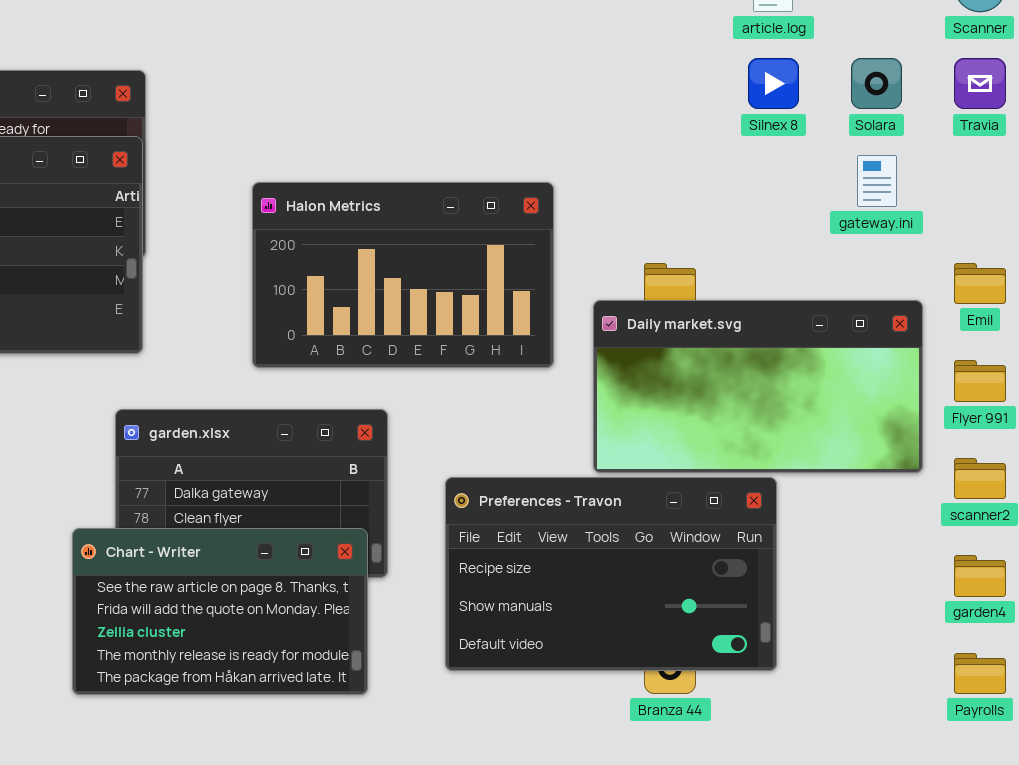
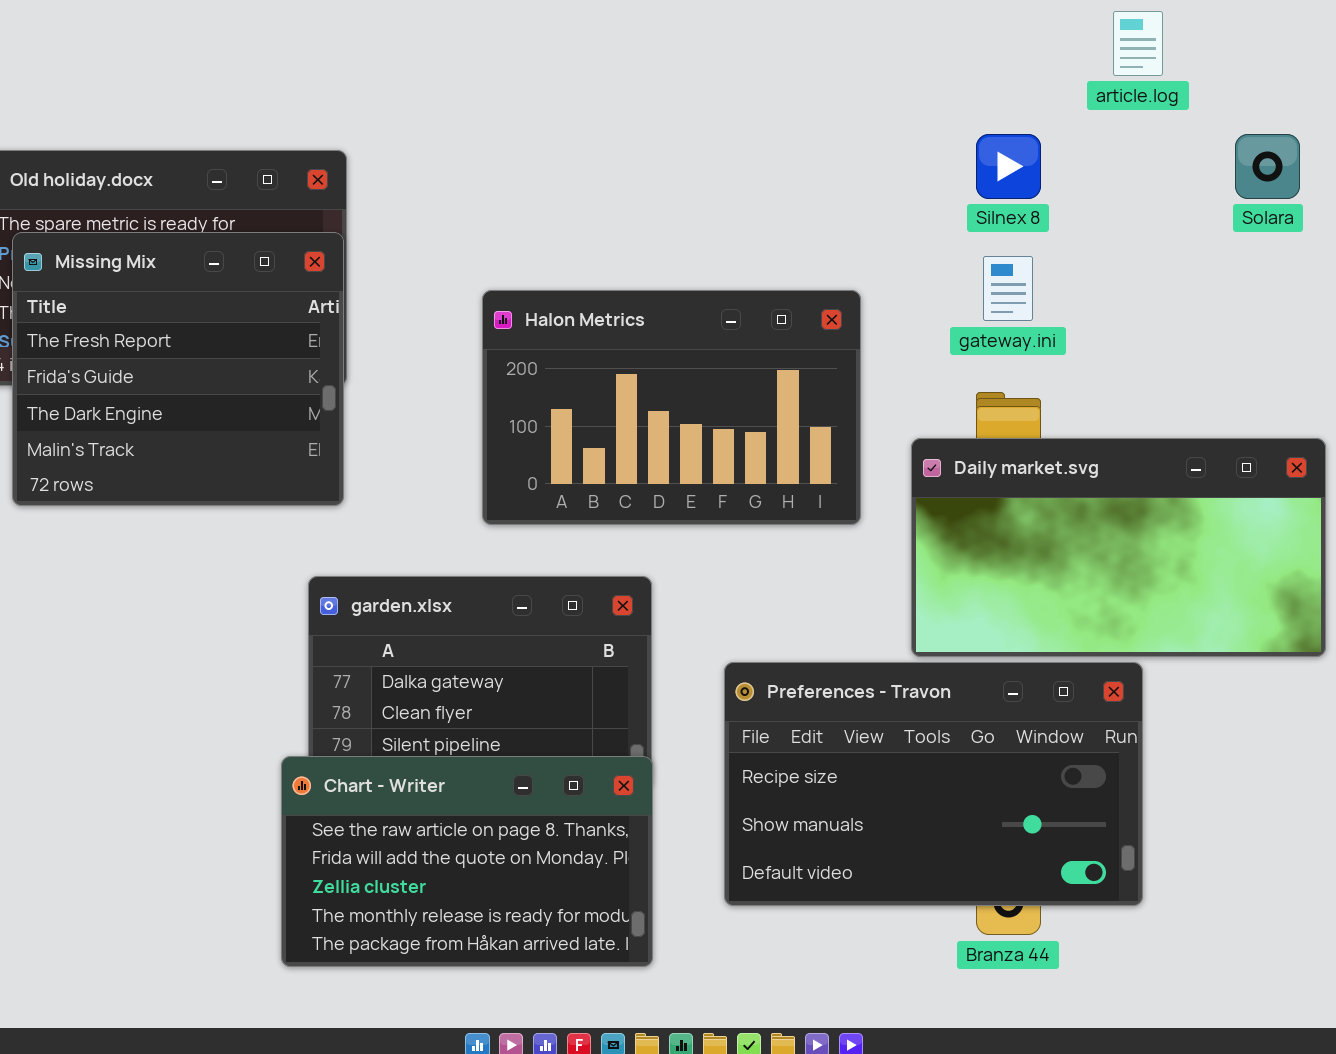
Silnex 8: [748,58,799,109] -> [976,134,1041,199], moved
gateway.ini: [857,155,897,207] -> [983,256,1033,321], moved
Chart - Writer: [72,528,368,695] -> [281,756,653,967], moved

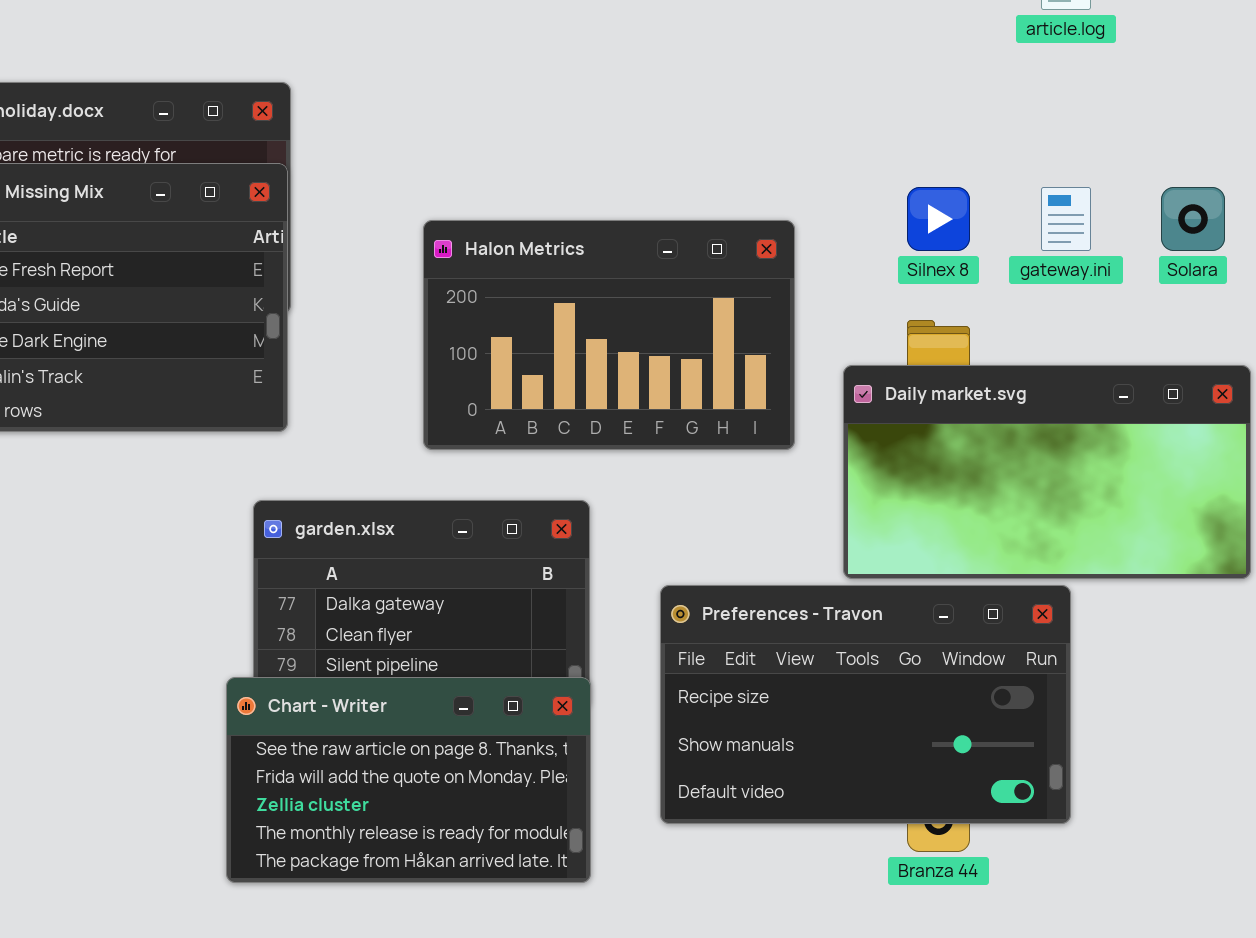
Silnex 8: [976,134,1041,199] -> [907,187,970,251], moved
Solara: [1235,134,1300,199] -> [1161,187,1225,251], moved
gateway.ini: [983,256,1033,321] -> [1041,187,1091,251], moved

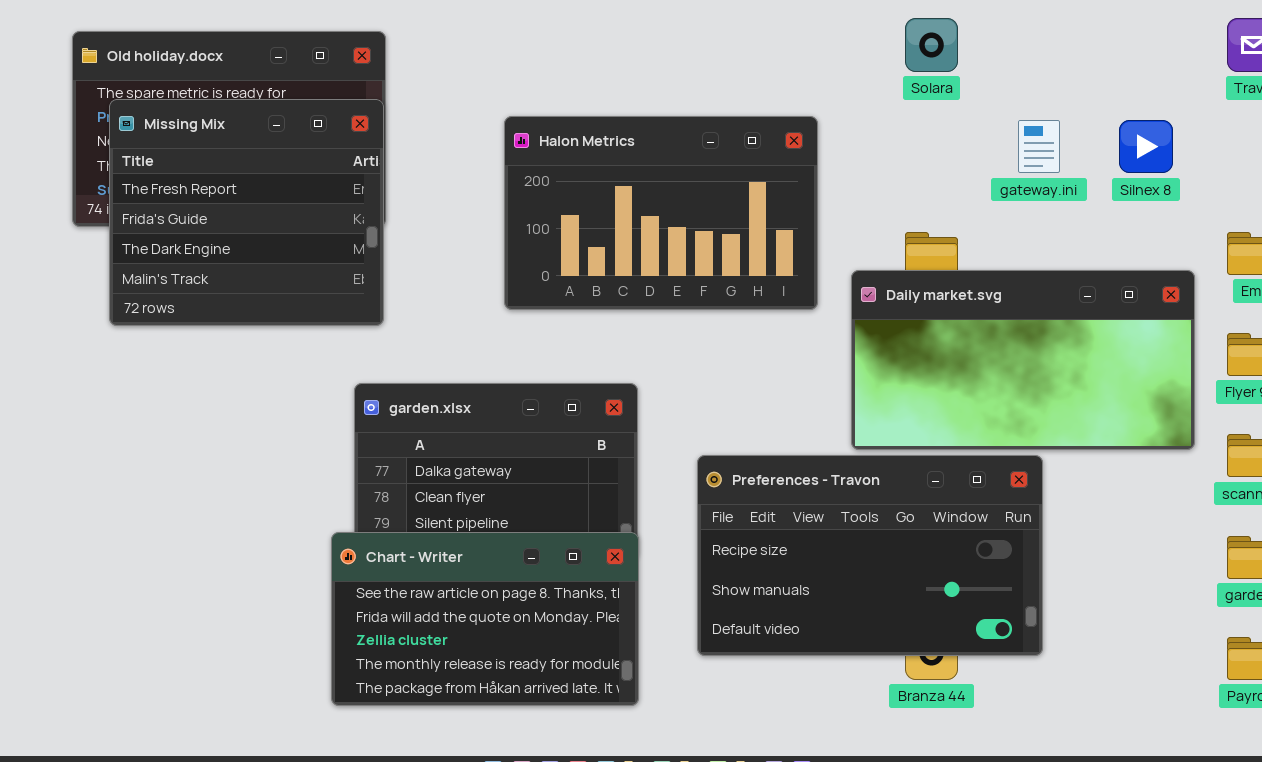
Silnex 8: [907,187,970,251] -> [1119,120,1173,173], moved
Solara: [1161,187,1225,251] -> [905,18,958,72], moved
Halon Metrics: [423,220,795,450] -> [504,116,818,310], moved

